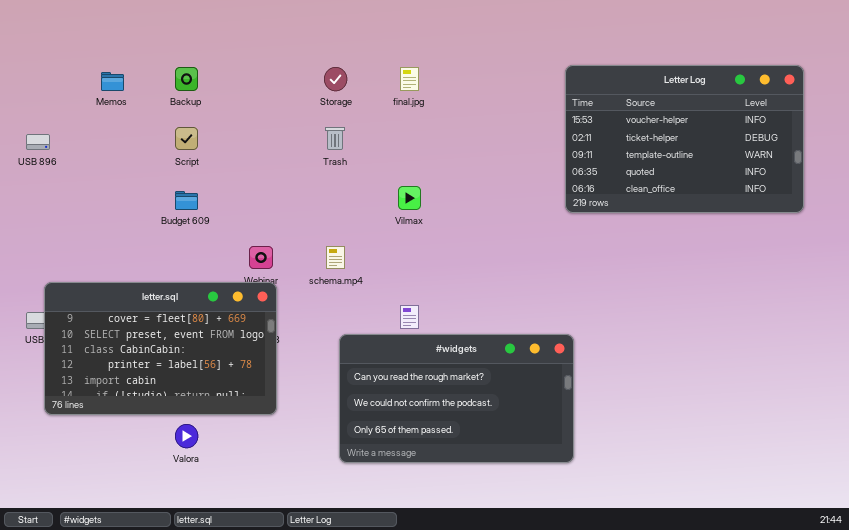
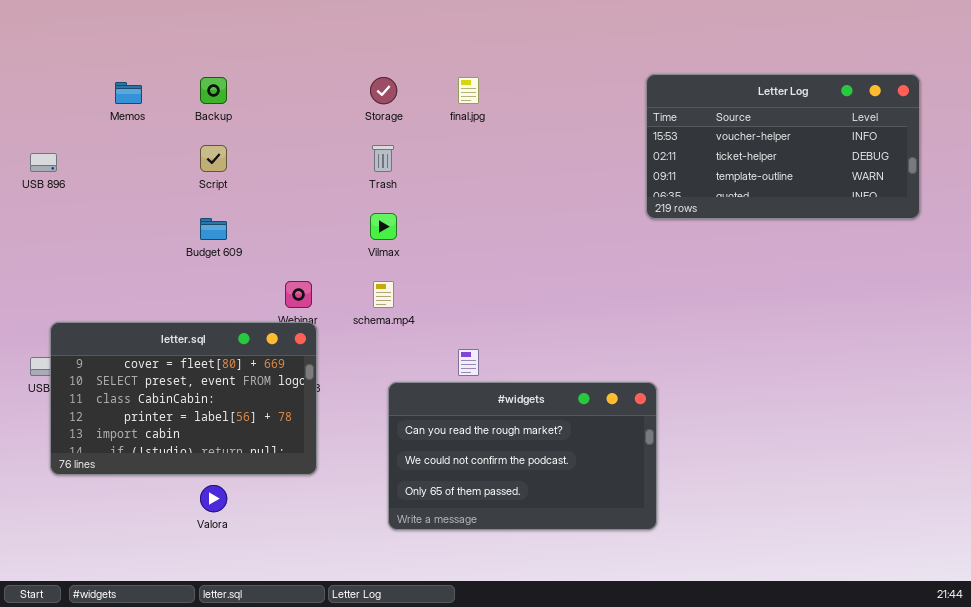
Letter Log: [565,65,804,213] -> [646,74,920,219], resized
Vilmax: [398,186,421,210] -> [370,213,397,240], moved

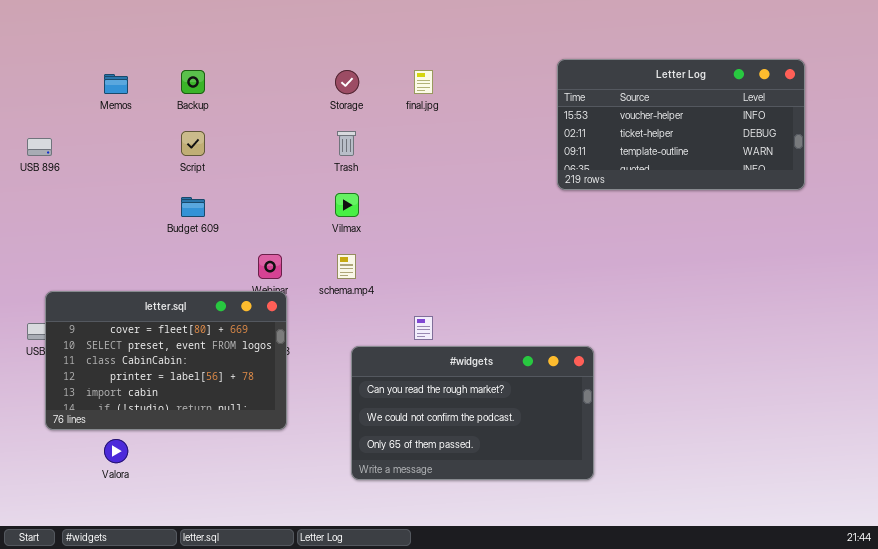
Letter Log: [646,74,920,219] -> [557,59,805,190], moved
Valora: [200,485,227,512] -> [104,439,128,463], moved

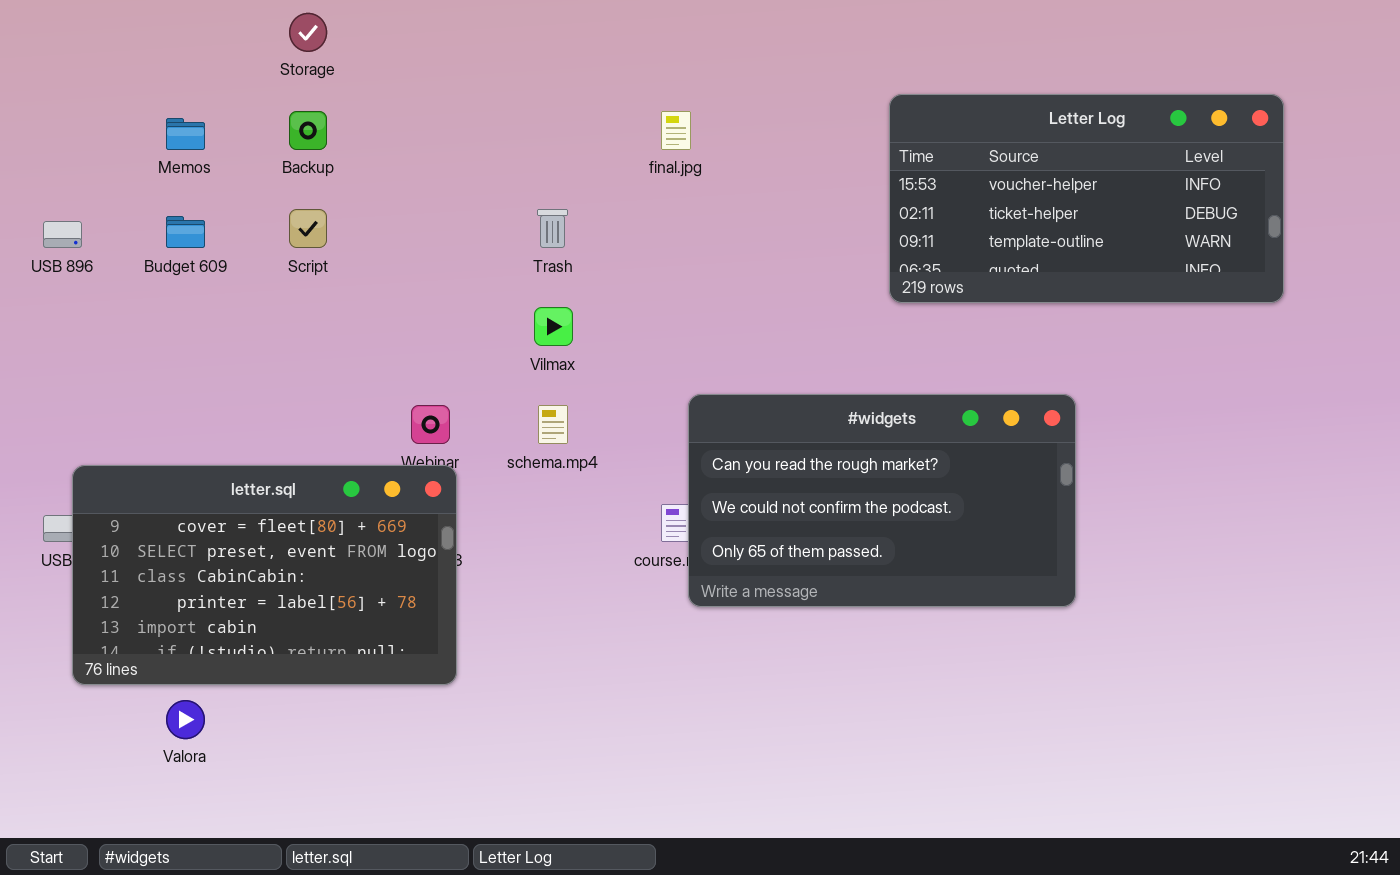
Storage: [335,70,359,94] -> [289,13,327,52], moved
Budget 609: [181,197,205,217] -> [166,216,205,248], moved
#widgets: [351,346,594,480] -> [688,394,1076,607], moved

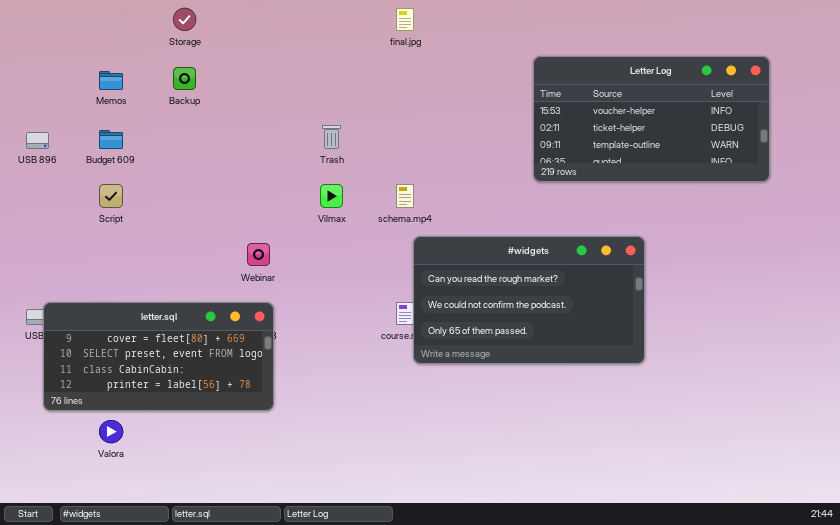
final.jpg: [661,111,691,150] -> [396,8,414,31], moved
Script: [289,209,327,248] -> [99,184,123,208], moved
schema.mp4: [538,405,568,444] -> [396,184,414,208], moved
letter.sql: [72,465,457,685] -> [43,302,274,411], resized

